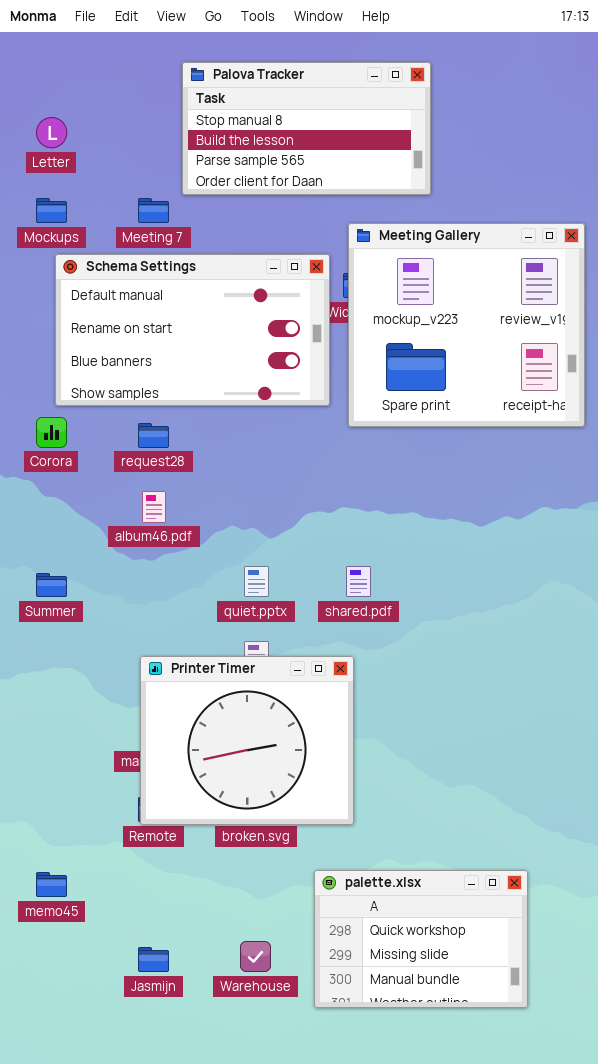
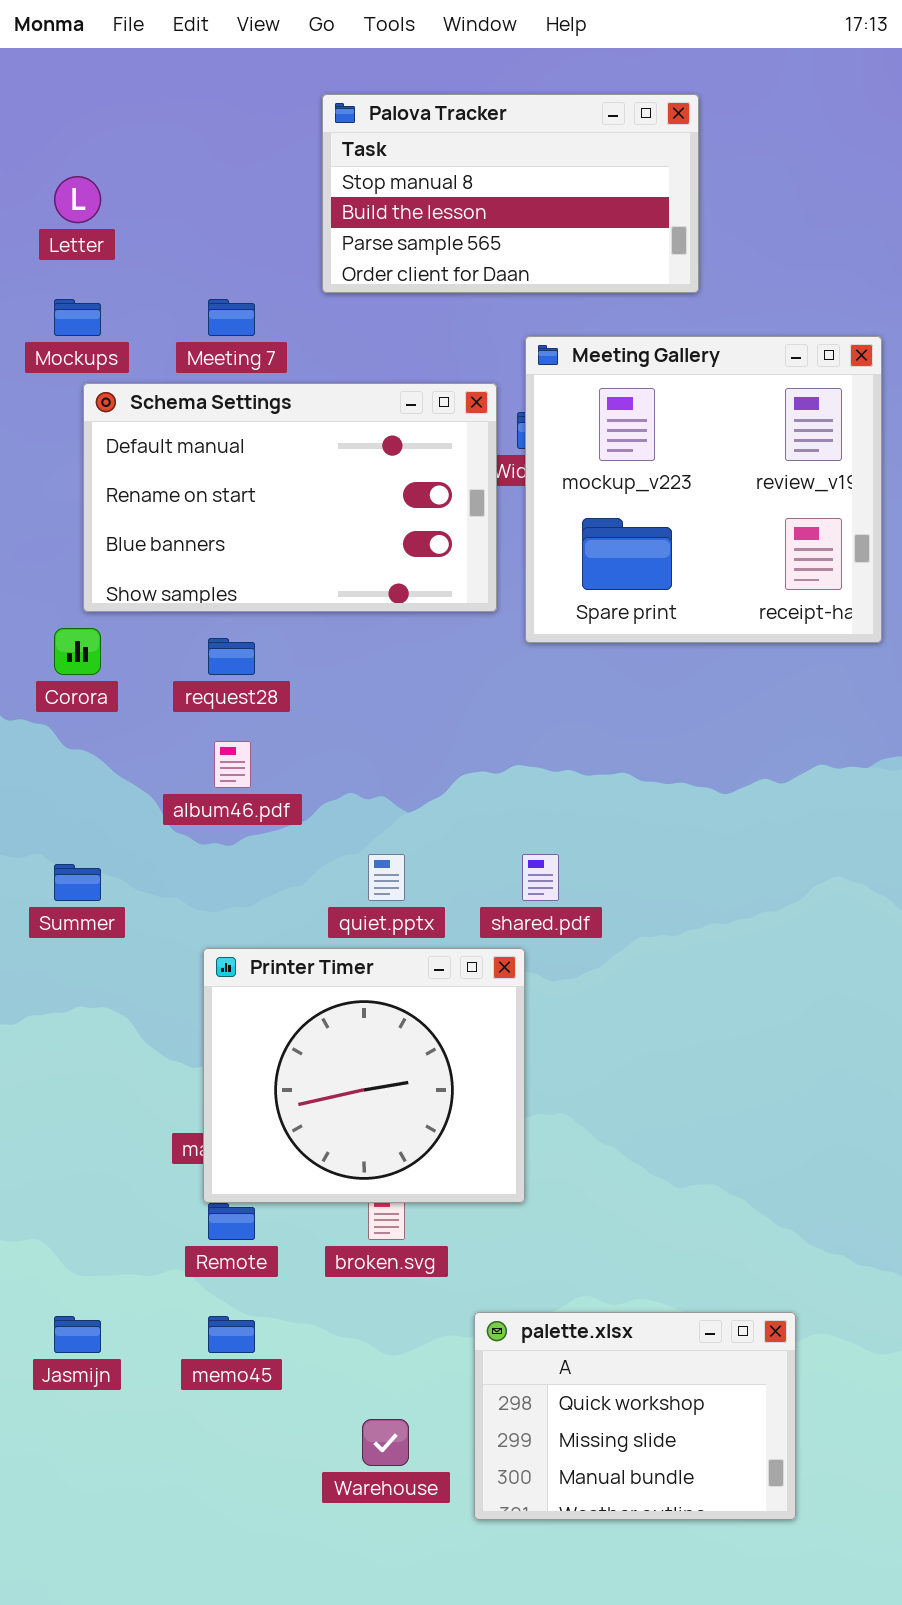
Palova Tracker: [182,62,431,195] -> [322,94,699,293], moved
Printer Timer: [140,656,354,825] -> [203,948,525,1203], moved
memo45: [36,872,67,897] -> [208,1316,255,1353], moved
Jasmijn: [138,947,169,972] -> [54,1316,101,1353], moved

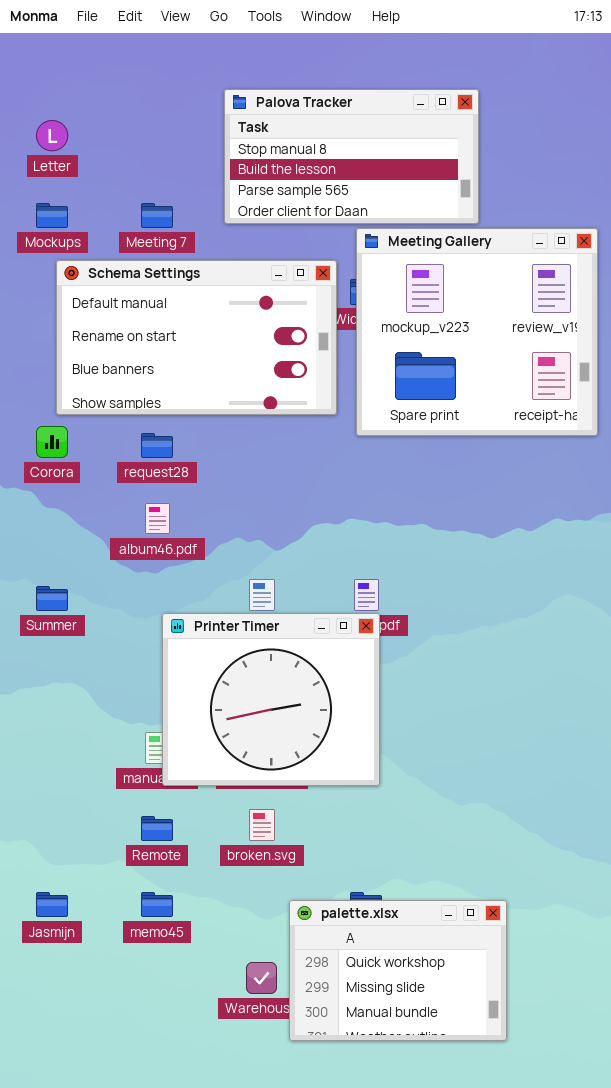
Palova Tracker: [322,94,699,293] -> [224,89,479,224], moved
Printer Timer: [203,948,525,1203] -> [162,613,380,786], moved
palette.xlsx: [474,1312,796,1520] -> [289,900,507,1041], moved

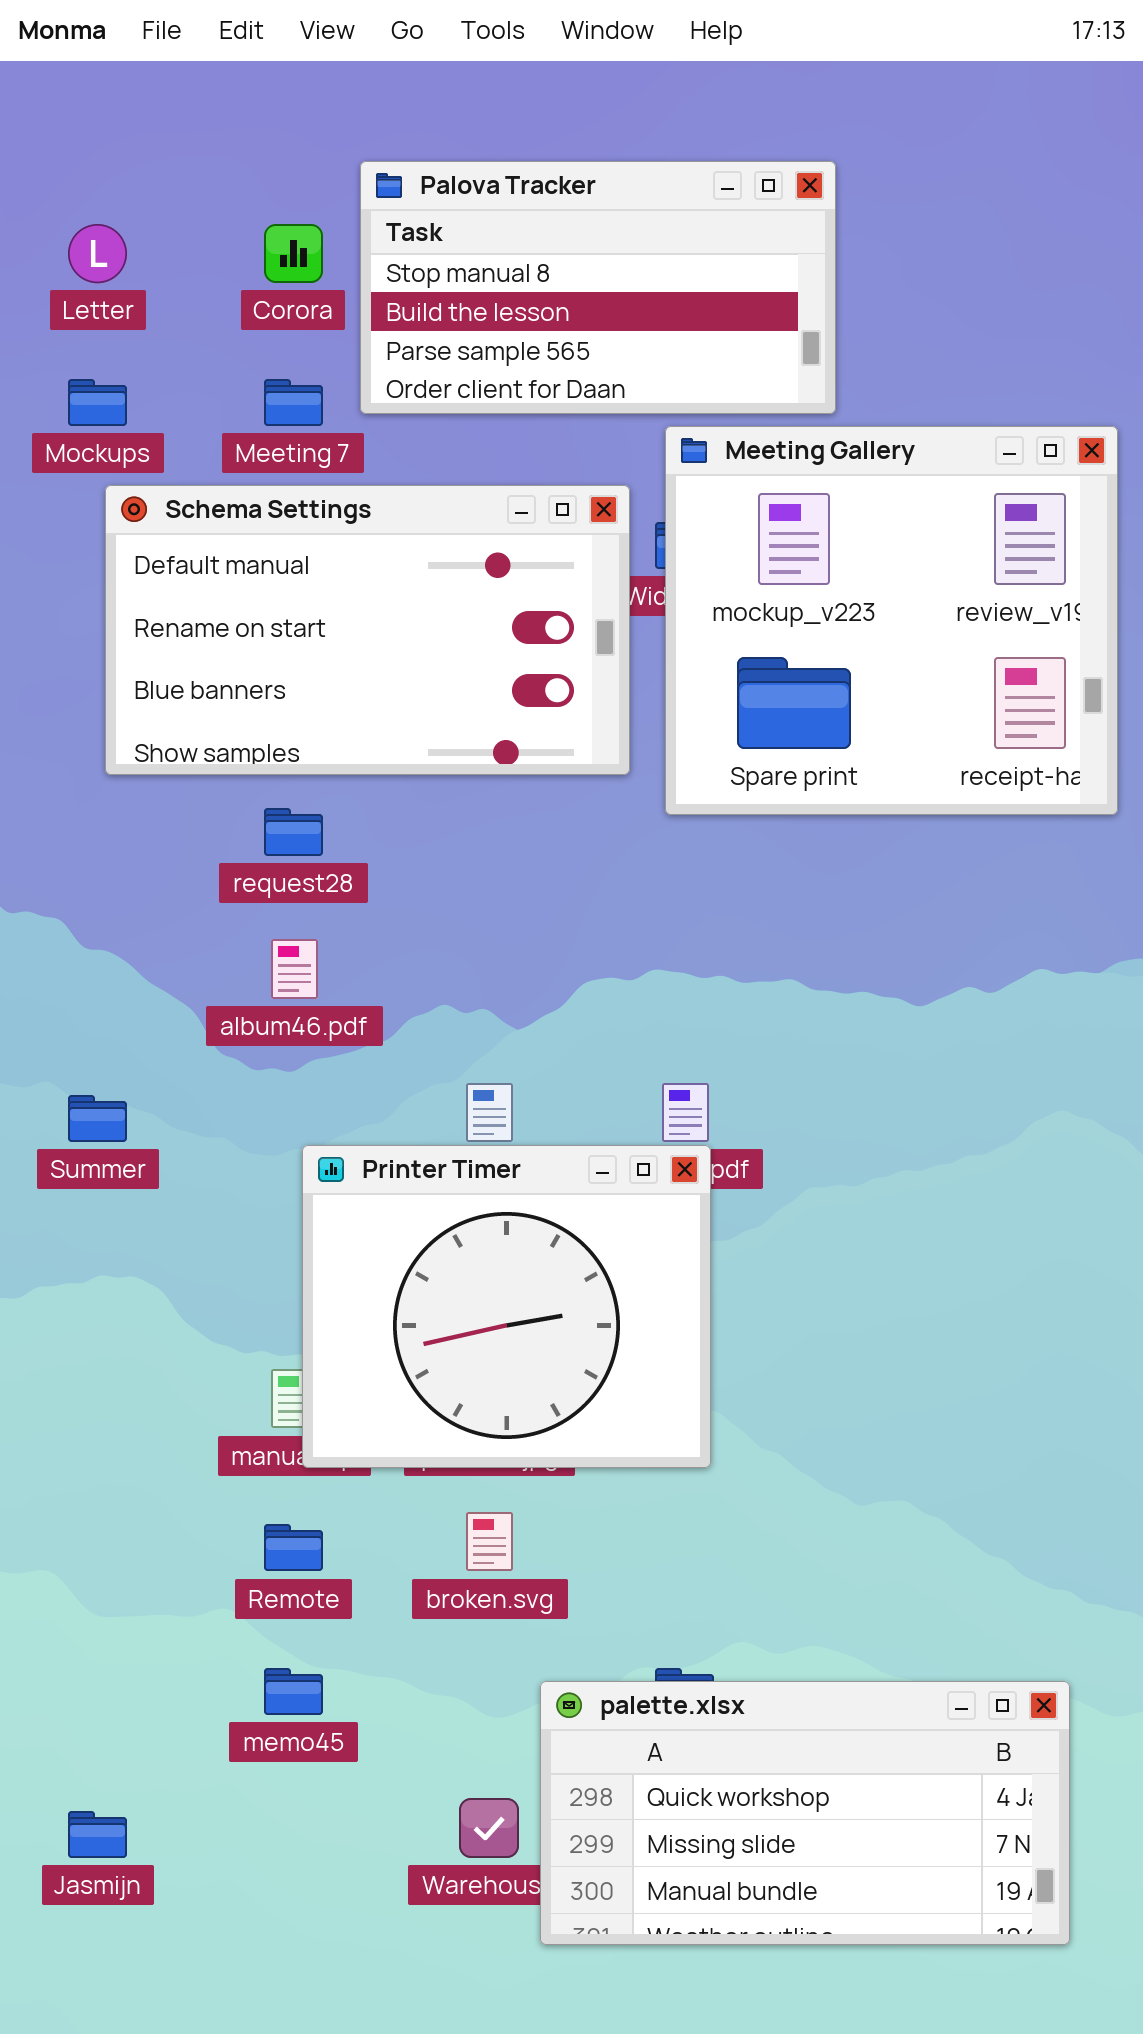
Palova Tracker: [224,89,479,224] -> [360,161,836,414], moved
Corora: [36,426,68,458] -> [264,224,323,283], moved
Jasmijn: [36,892,68,917] -> [68,1811,127,1858], moved
palette.xlsx: [289,900,507,1041] -> [540,1681,1070,1945], resized

